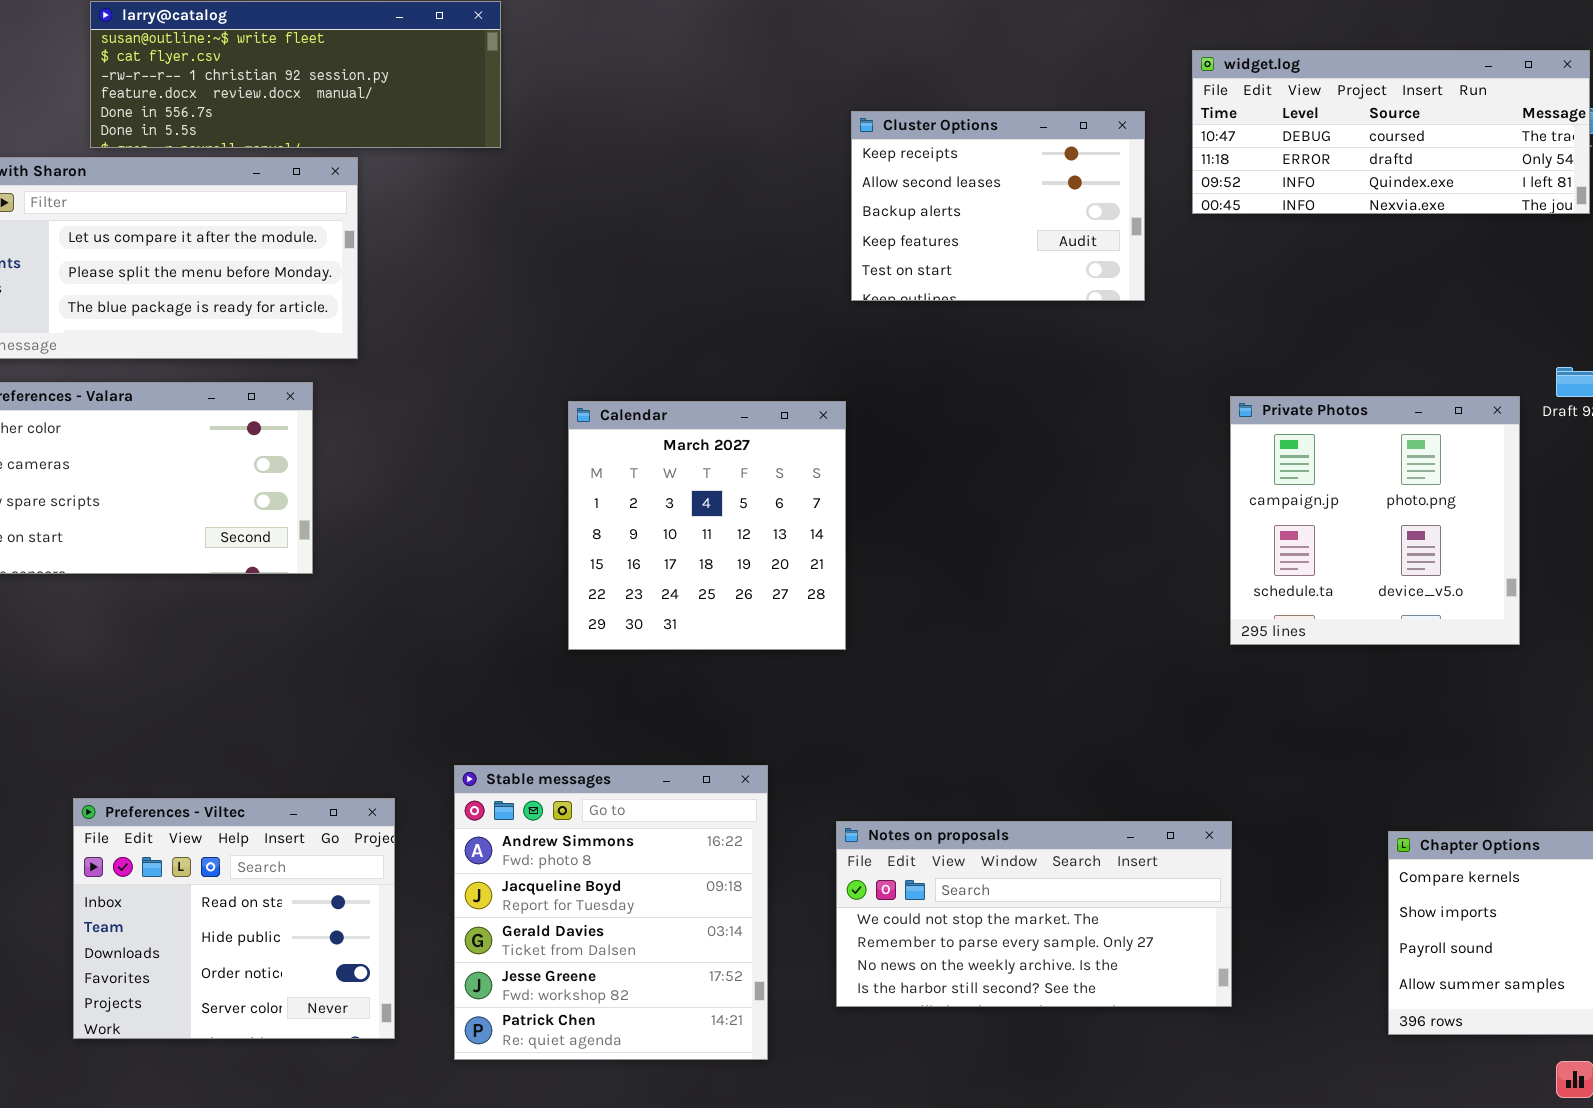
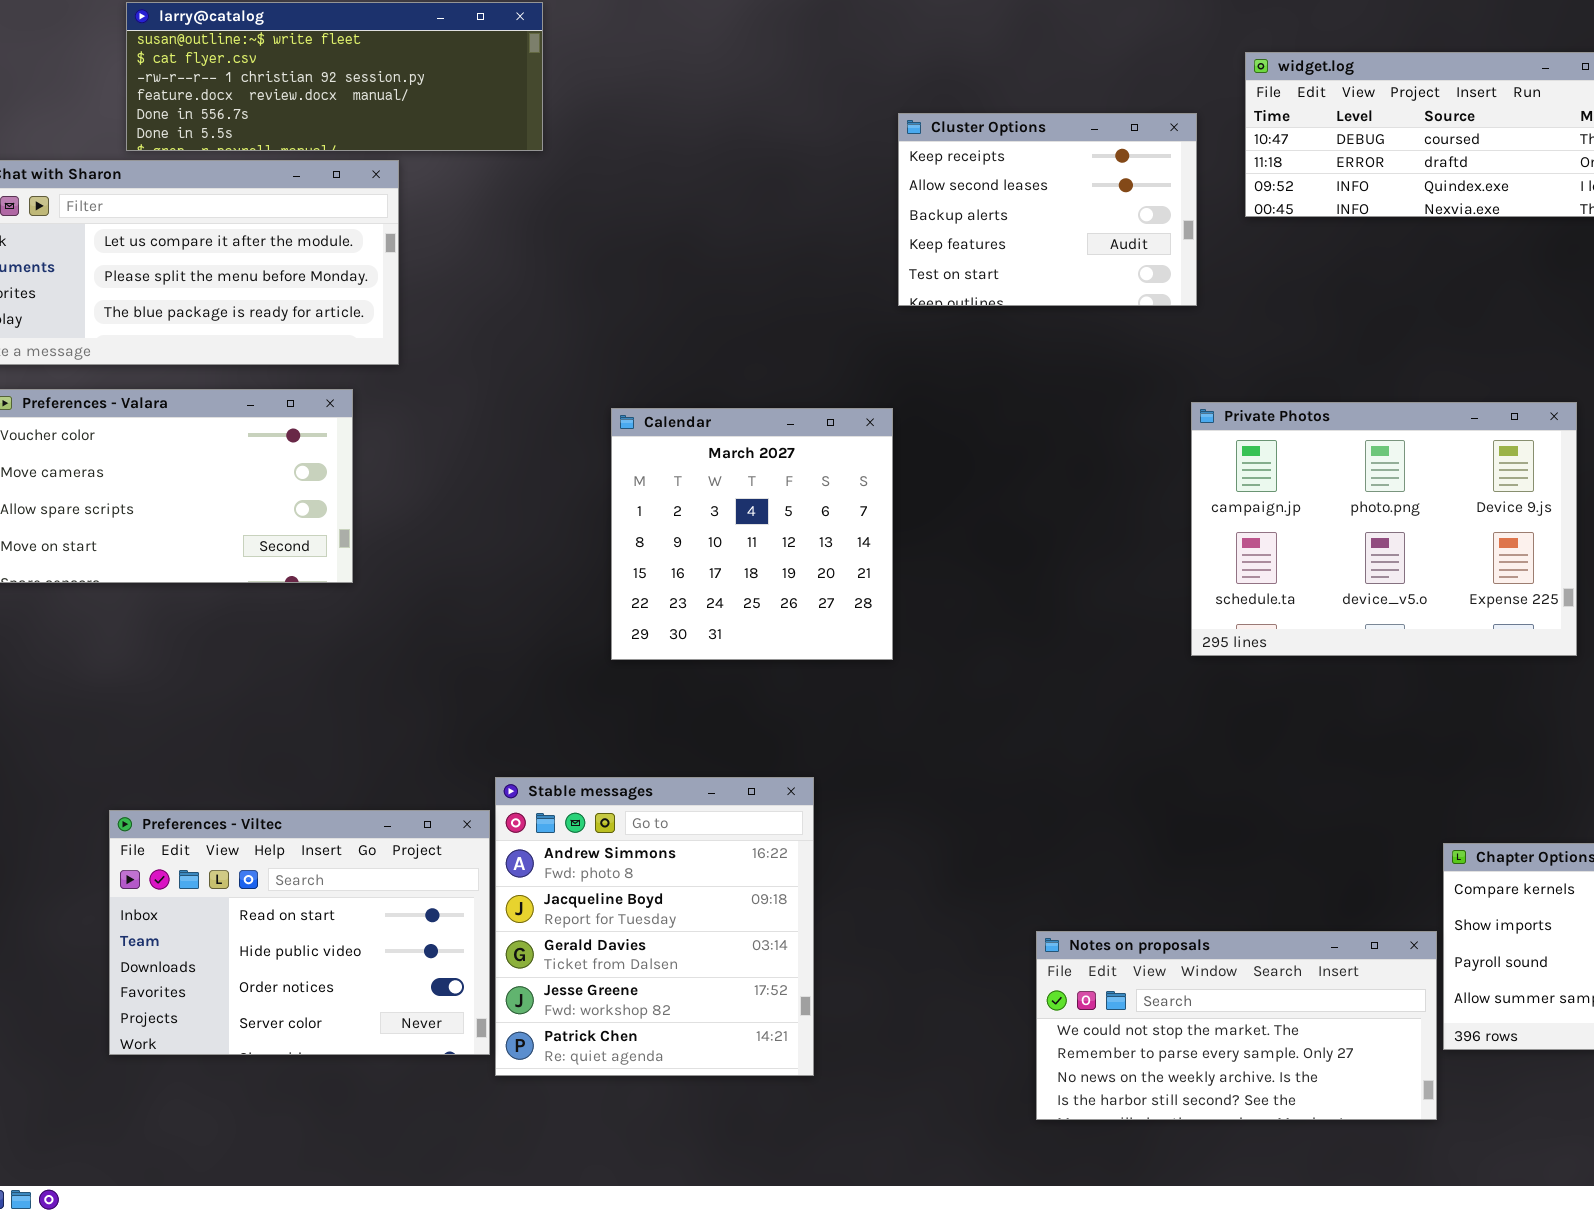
Private Photos: [1230,396,1520,645] -> [1191,402,1577,656], resized
Preferences - Viltec: [73,798,395,1039] -> [109,810,490,1055], resized
Notes on proposals: [836,821,1232,1007] -> [1036,931,1437,1120], moved

